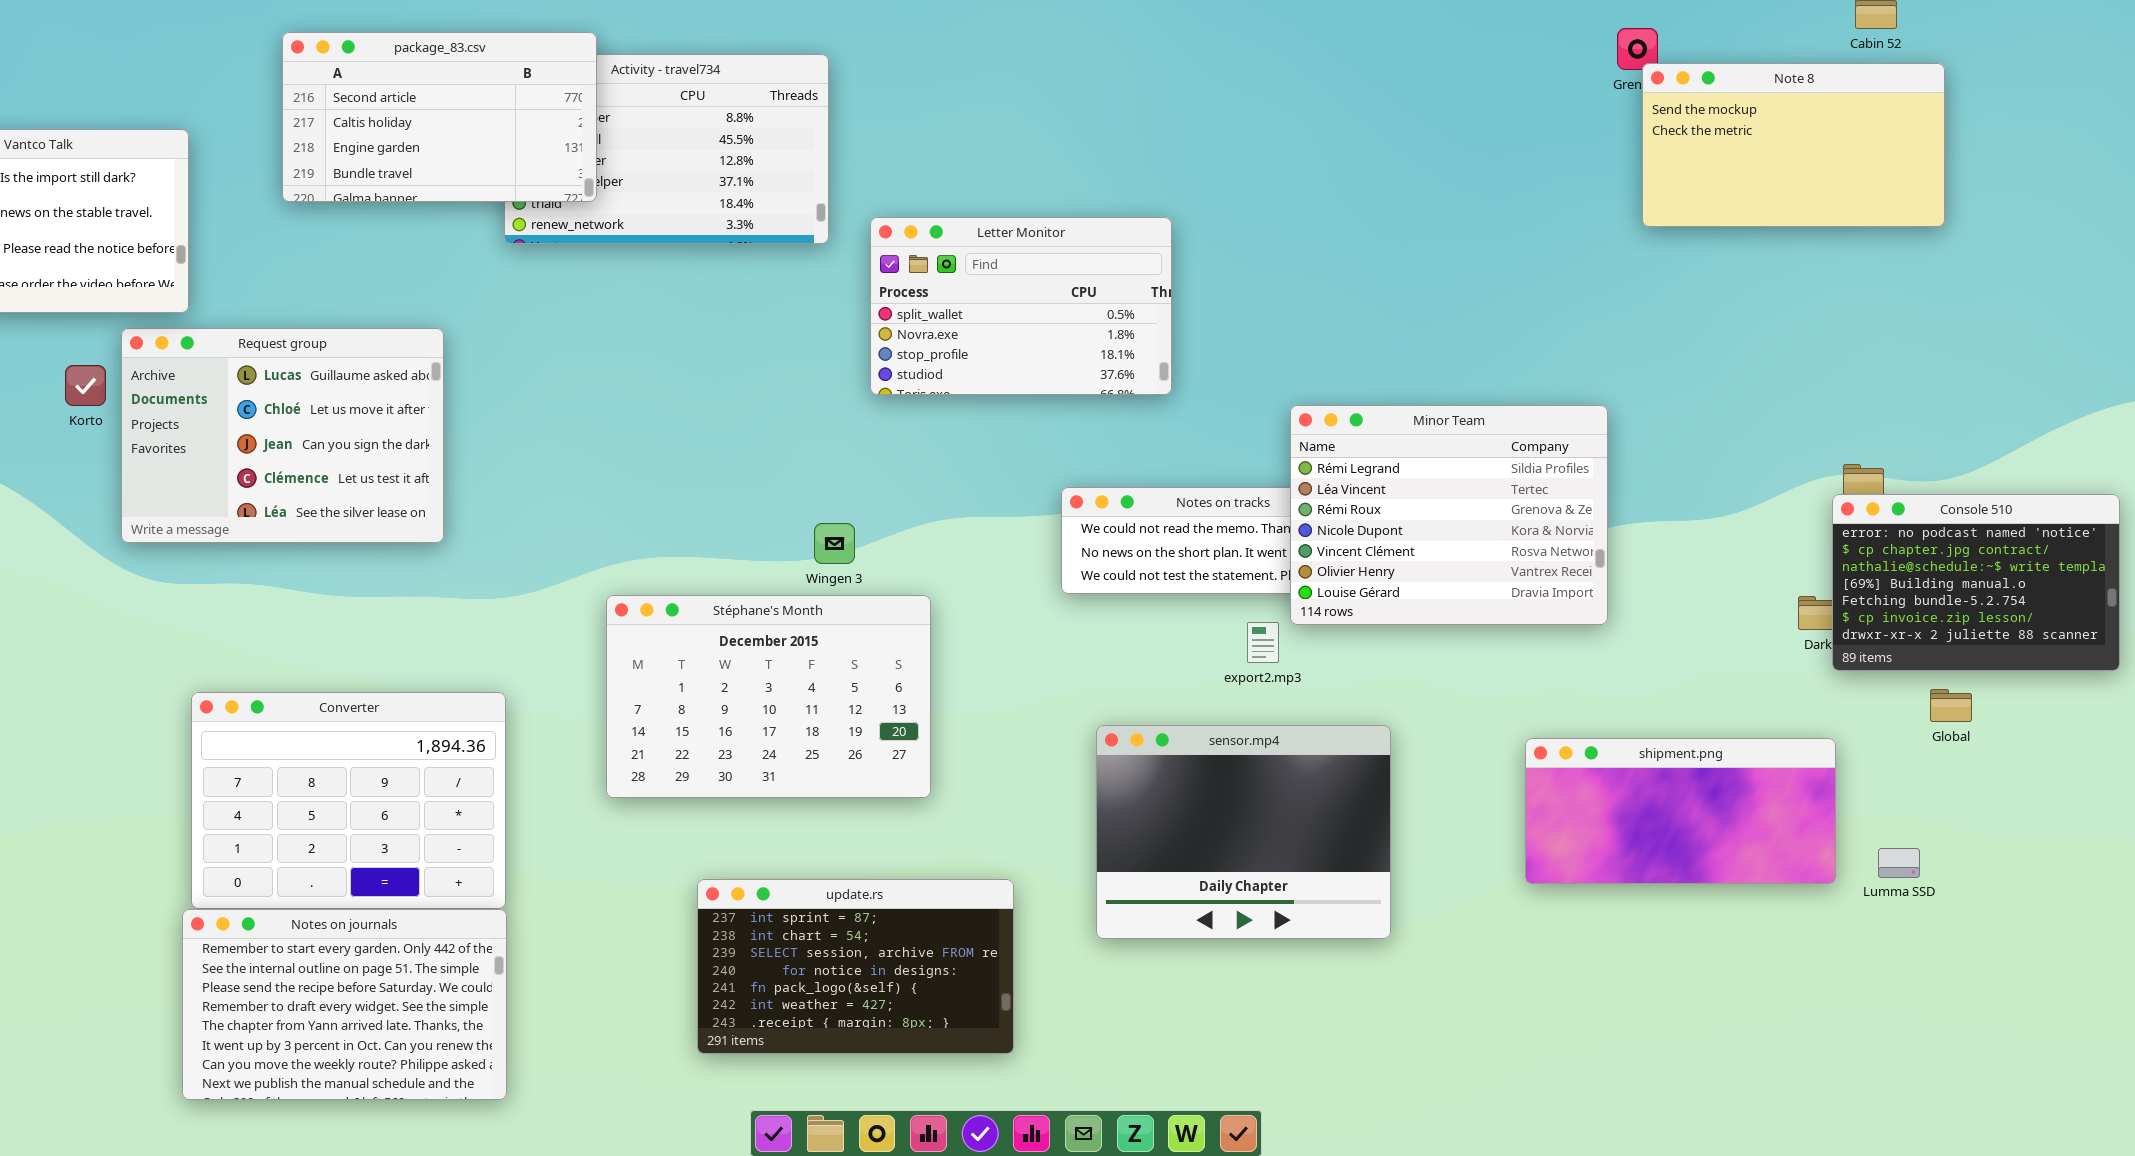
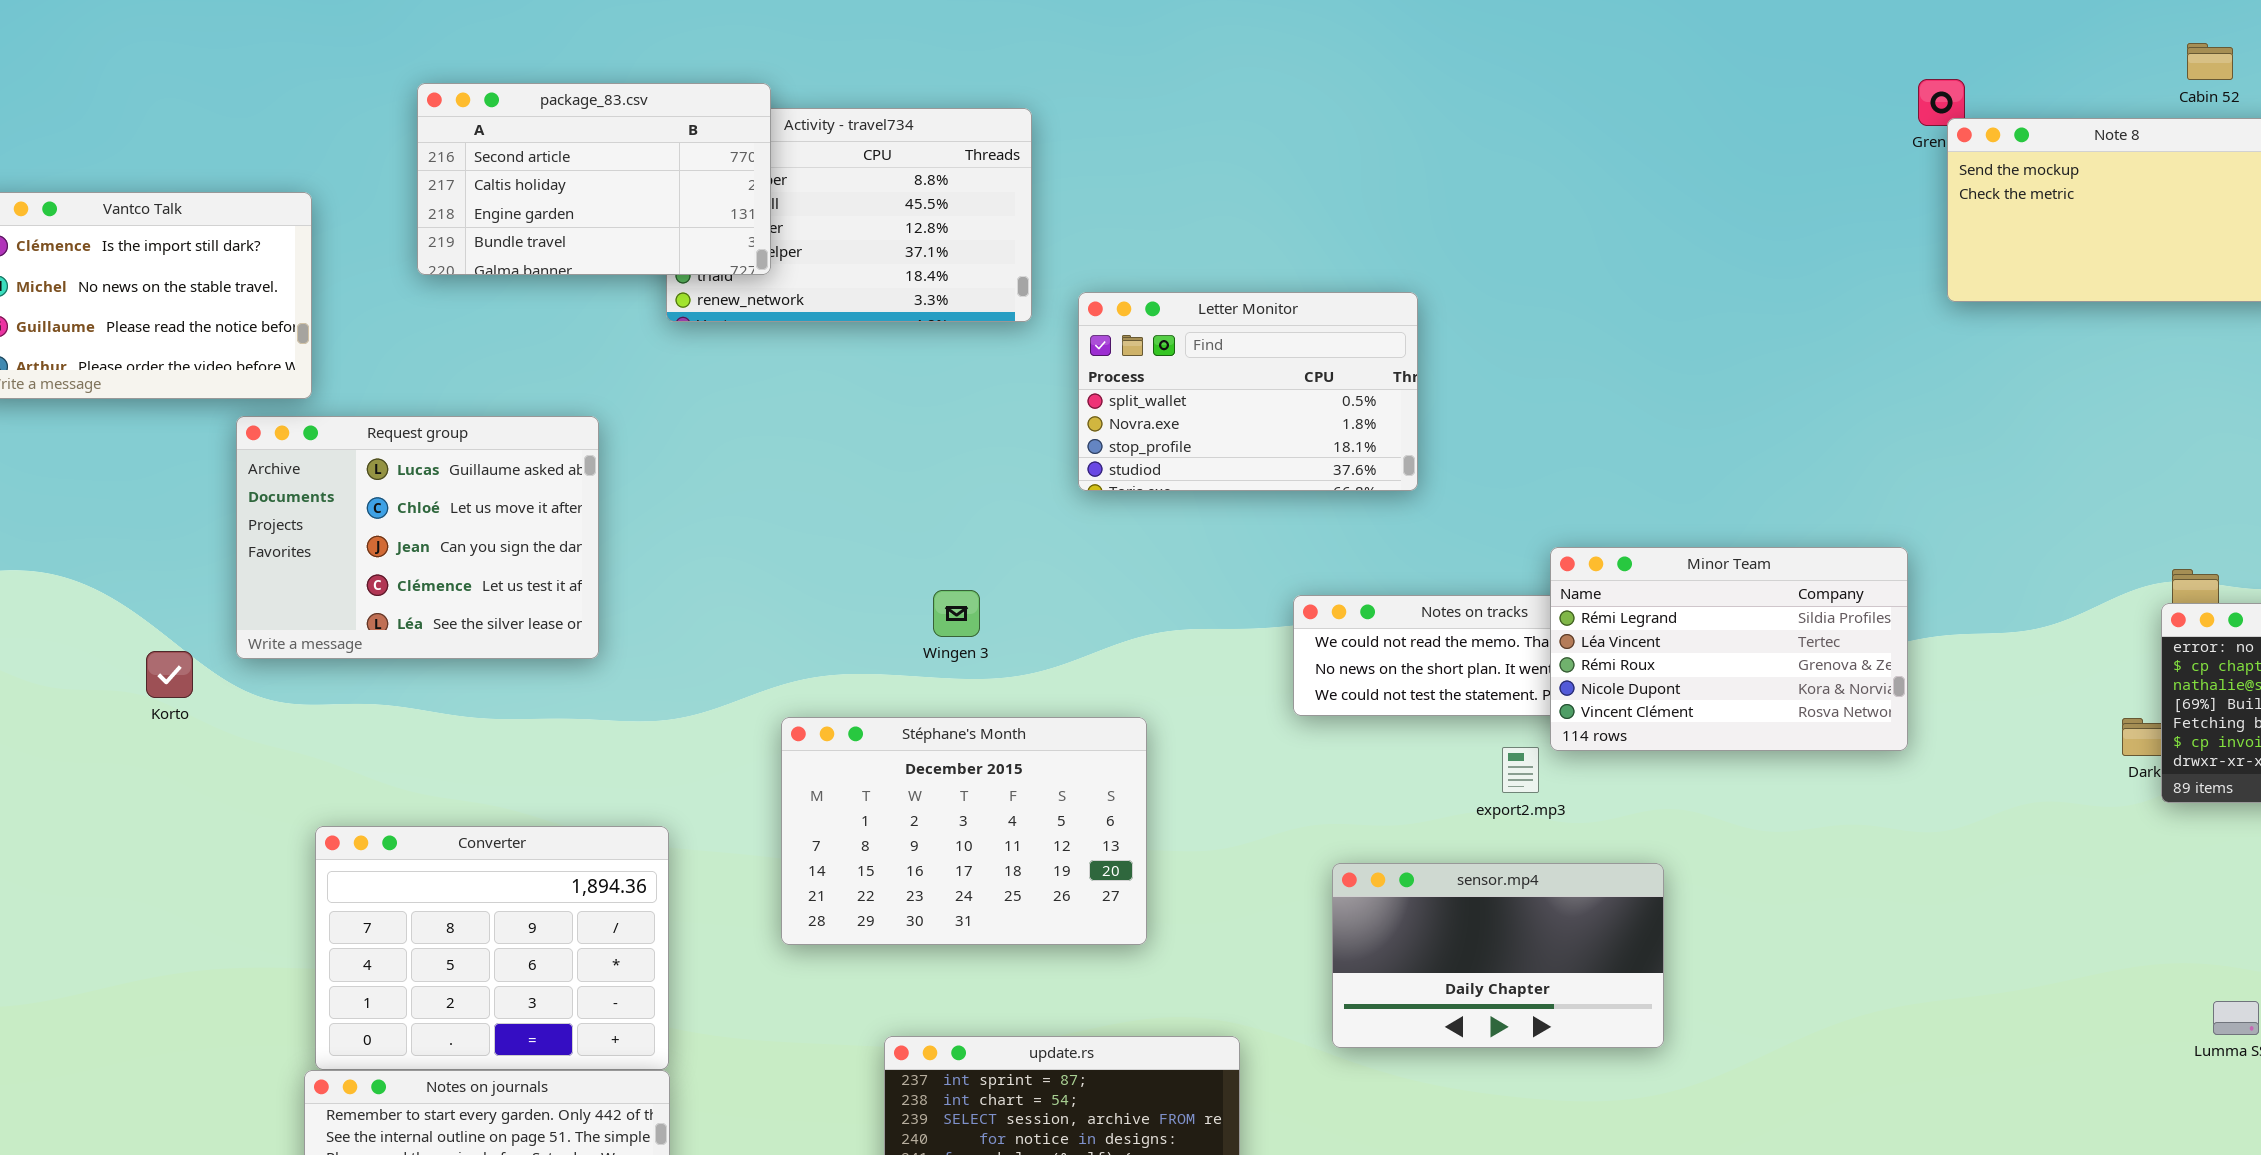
Korto: [65,365,106,406] -> [146,651,193,698], moved
Minor Team: [1290,405,1608,625] -> [1550,547,1908,751], resized
Wingen 3: [814,523,855,564] -> [933,590,980,637], moved
sensor.mp4: [1096,725,1391,939] -> [1332,863,1664,1048], resized
shipment.png: [1525,738,1836,884] -> none, closed

